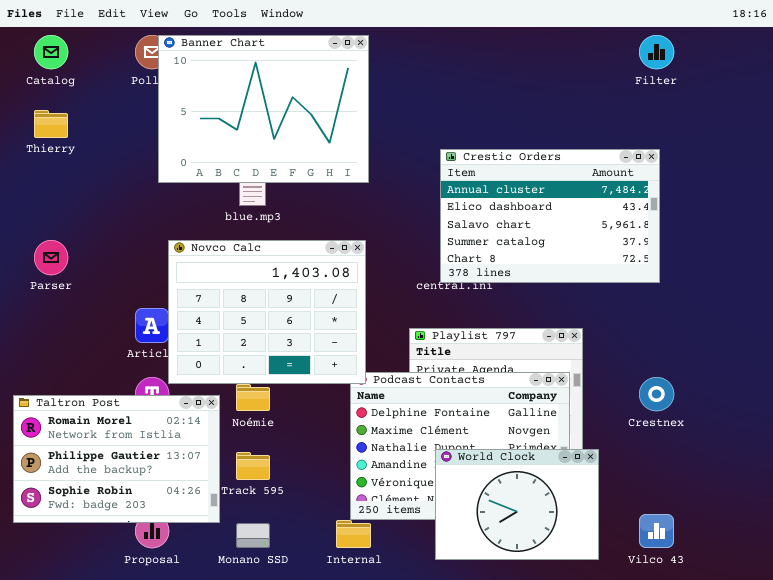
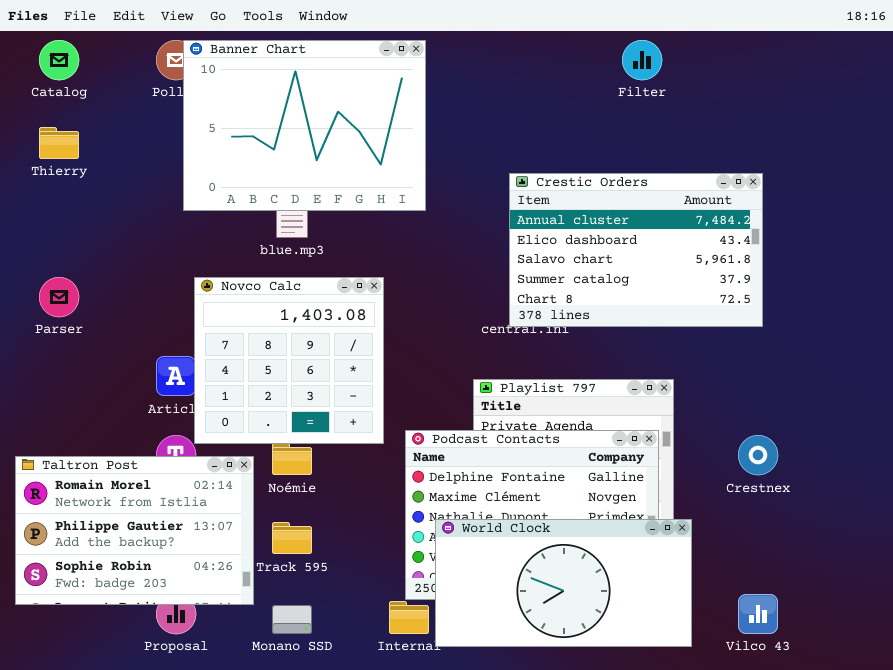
Filter: [639,35,674,69] -> [622,40,662,80], moved
Novco Calc: [168,240,366,384] -> [194,277,384,444], resized
World Clock: [435,449,599,560] -> [435,519,692,647], resized

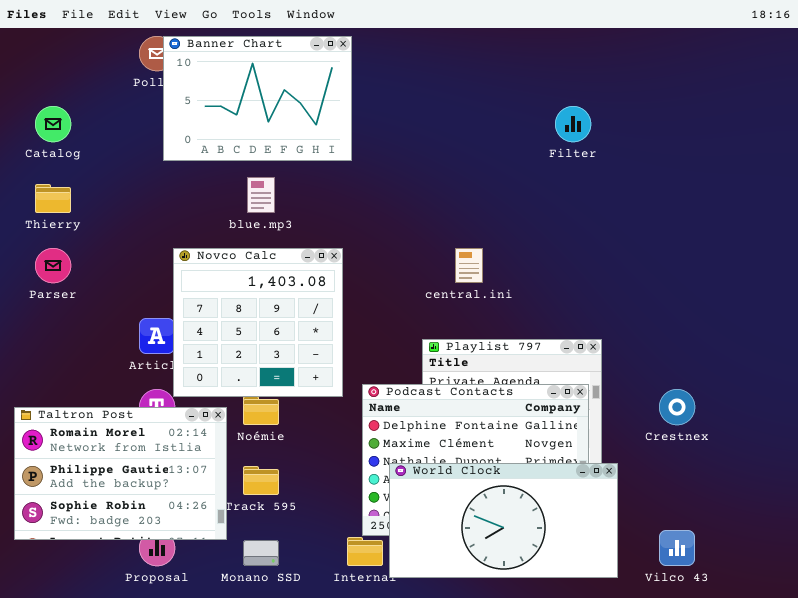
Catalog: [39,40,79,80] -> [35,106,71,142], moved
Banner Chart: [183,40,426,211] -> [163,36,352,161], resized
Filter: [622,40,662,80] -> [555,106,591,142], moved
Thierry: [39,127,79,159] -> [35,184,71,213], moved
Crestic Orders: [509,173,763,327] -> none, closed

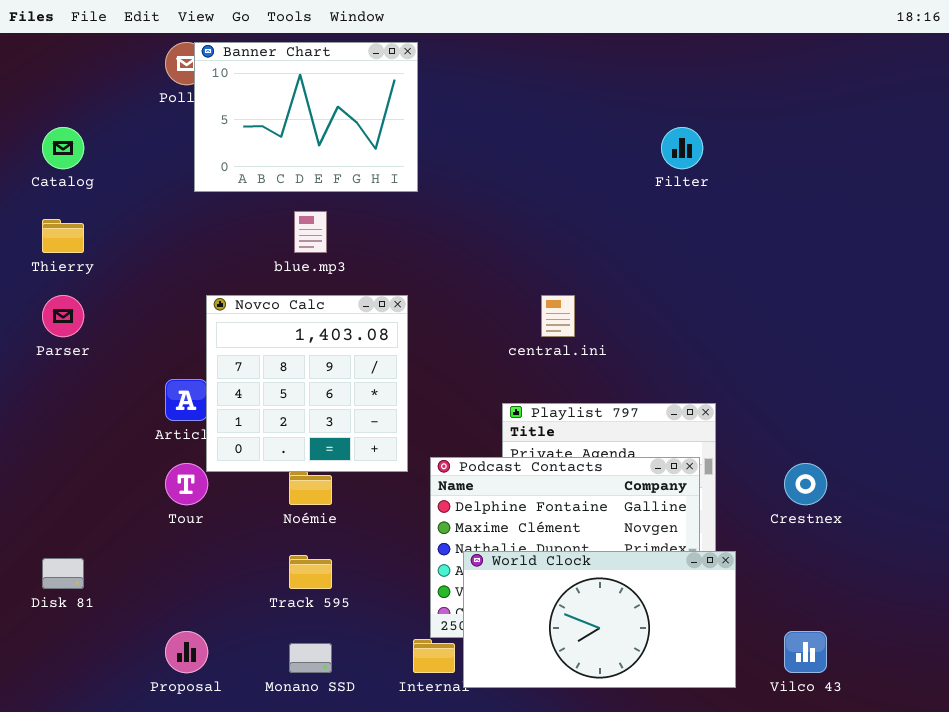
Taltron Post: [14,407,227,540] -> none, closed

